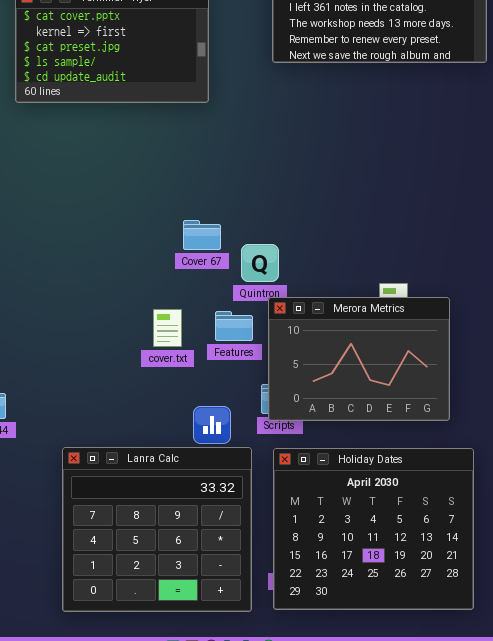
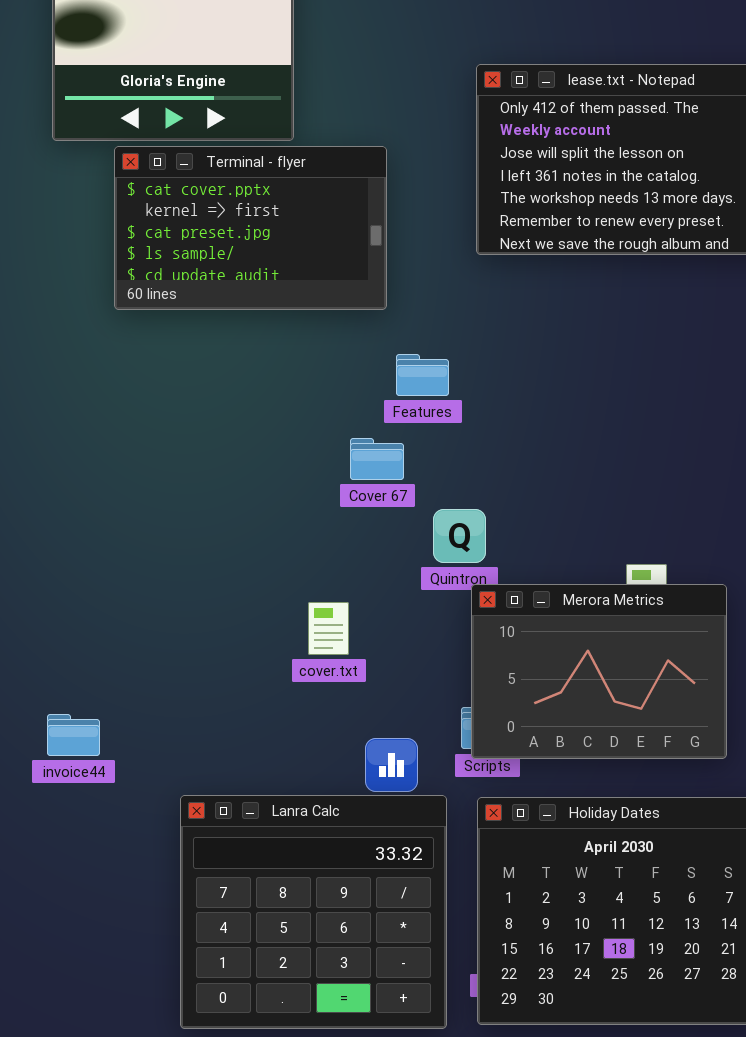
Cover 67: [183,220,221,250] -> [350,438,404,480], moved
Features: [215,311,253,341] -> [396,354,449,396], moved

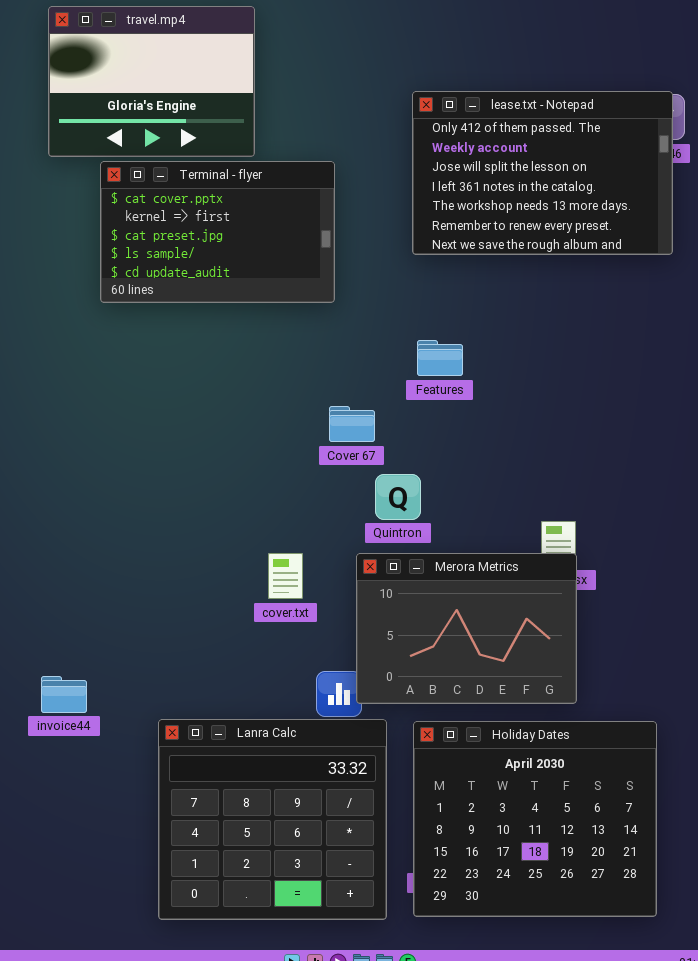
Features: [396,354,449,396] -> [417,340,463,376], moved
Cover 67: [350,438,404,480] -> [329,406,375,442], moved
Merora Metrics: [471,584,727,759] -> [356,553,577,704], moved
invoice44: [47,714,100,756] -> [41,676,87,713], moved

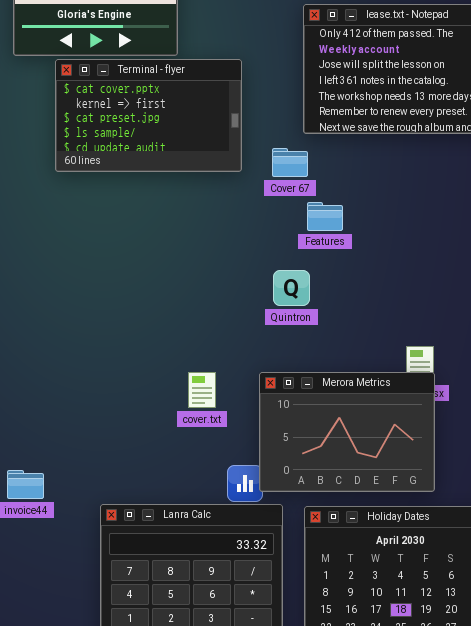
Cover 67: [329,406,375,442] -> [272,148,308,177], moved
Quintron: [375,474,421,520] -> [273,270,310,306], moved

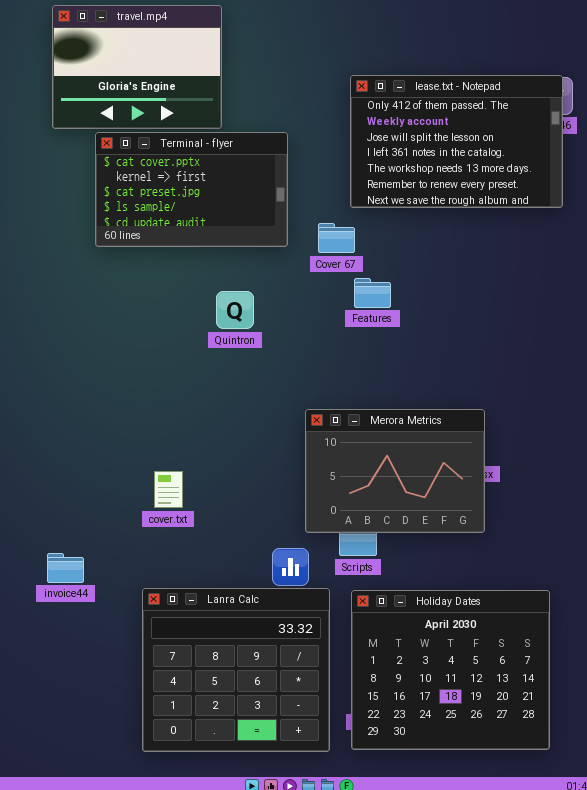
Quintron: [273,270,310,306] -> [216,291,254,329], moved
cover.txt: [188,372,216,408] -> [154,471,183,508], moved
Merora Metrics: [259,372,435,492] -> [305,409,485,533], moved

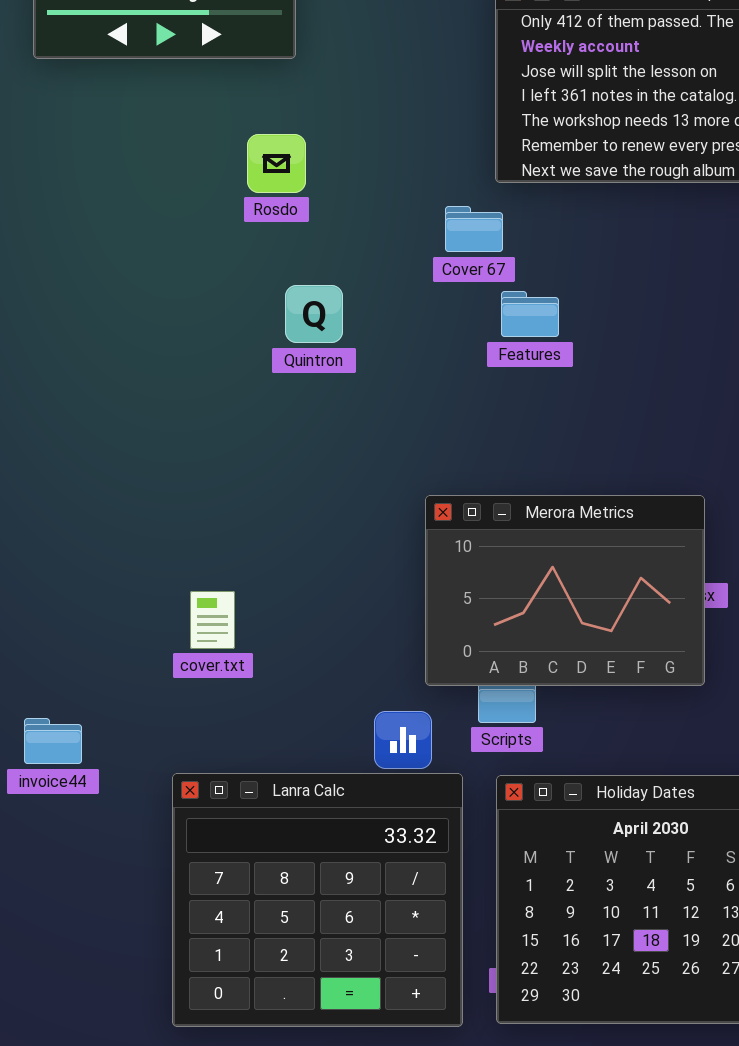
Terminal - flyer: [95,132,288,247] -> none, closed
Quintron: [216,291,254,329] -> [285,285,343,343], moved

